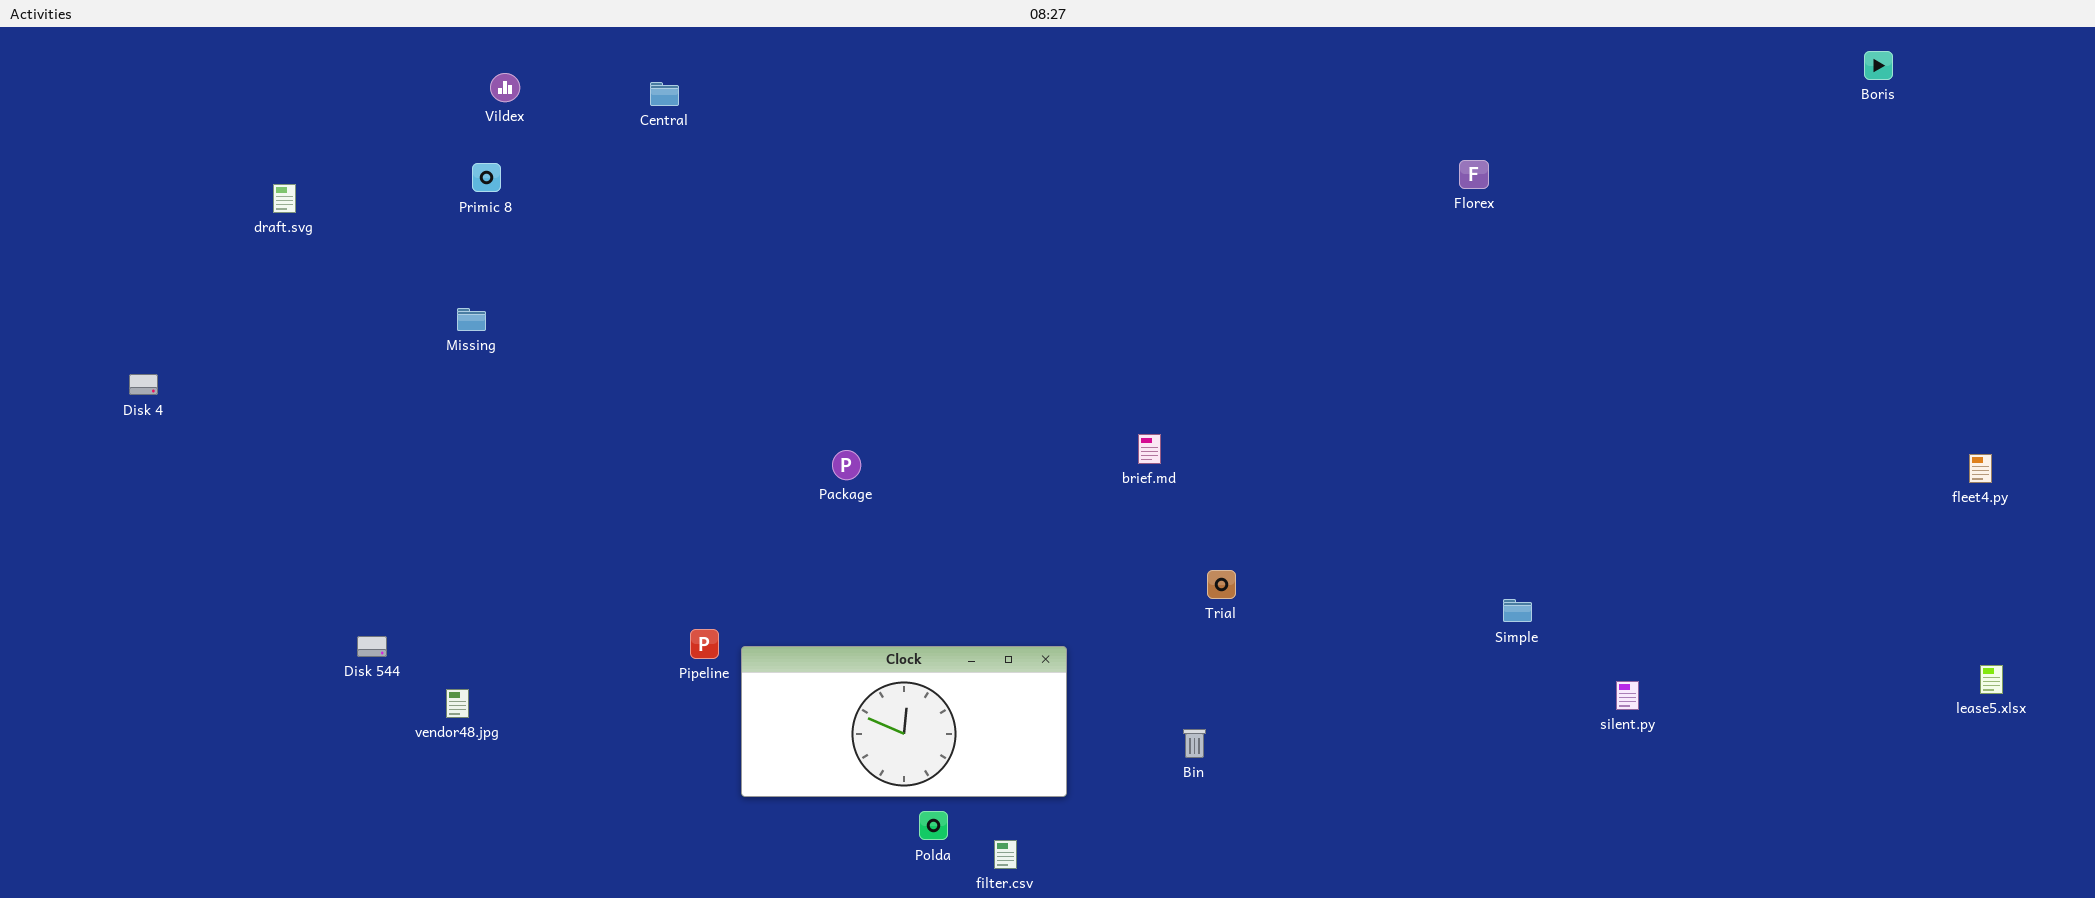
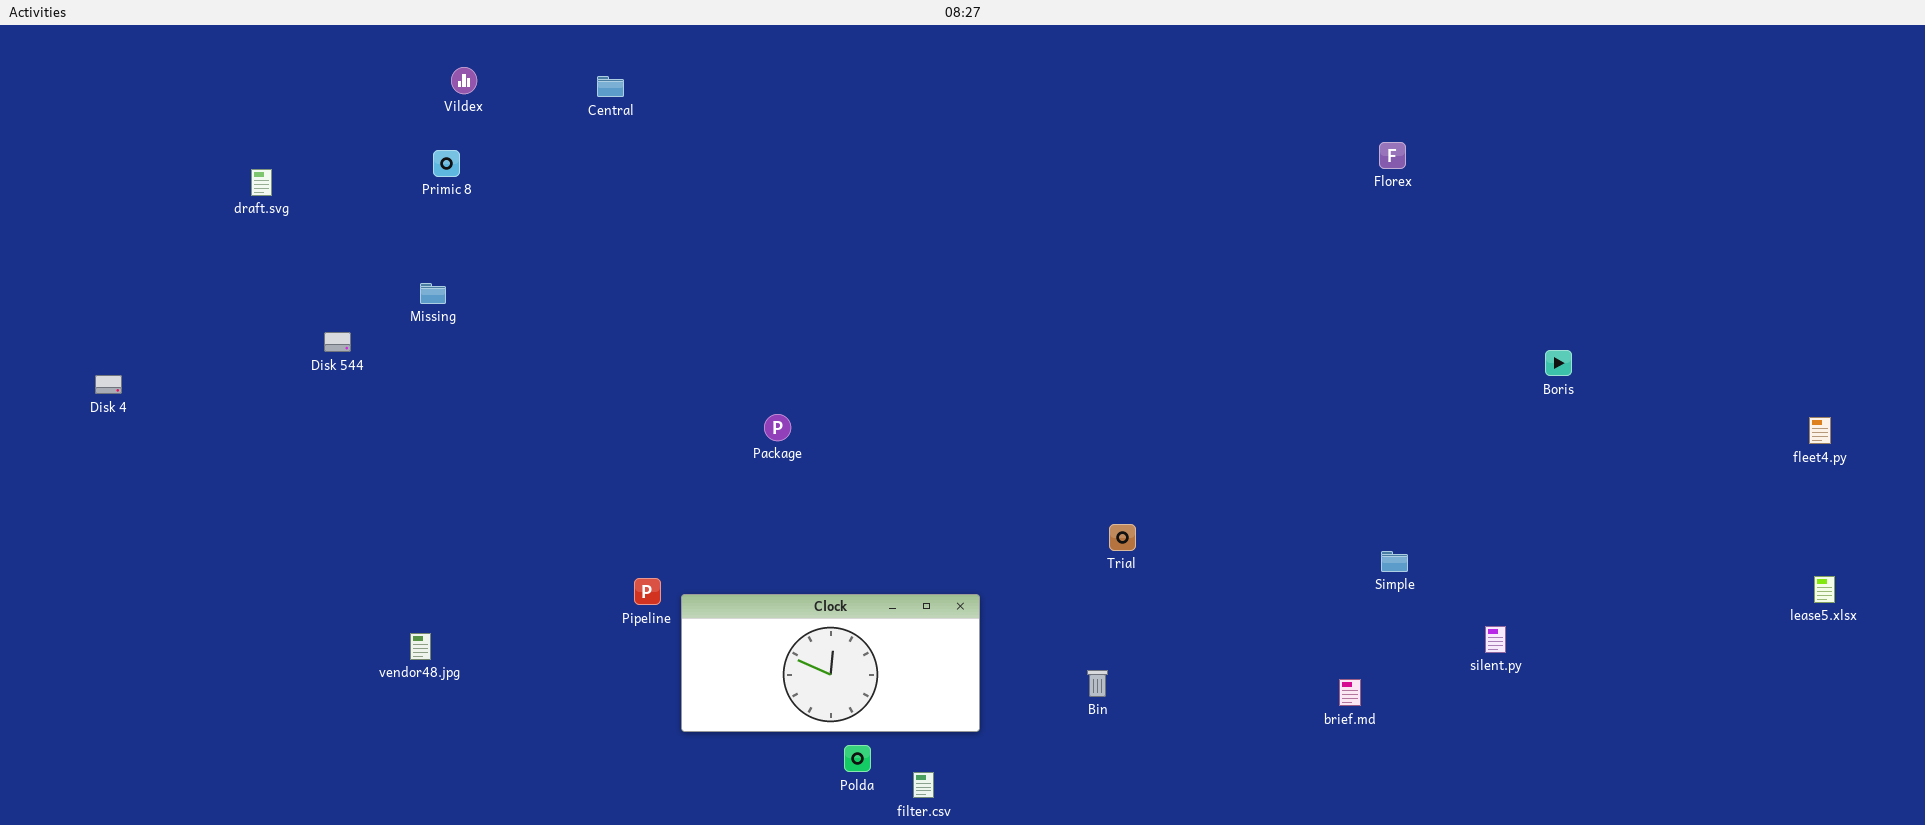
Boris: [1864,51,1893,80] -> [1545,350,1572,376], moved
Florex: [1459,160,1489,189] -> [1379,142,1406,169], moved
Disk 4: [129,374,158,395] -> [95,375,122,394], moved
brief.md: [1138,434,1161,464] -> [1339,679,1361,706], moved
Disk 544: [357,636,387,657] -> [324,332,351,352], moved
lease5.xlsx: [1980,665,2003,694] -> [1814,576,1835,603], moved

